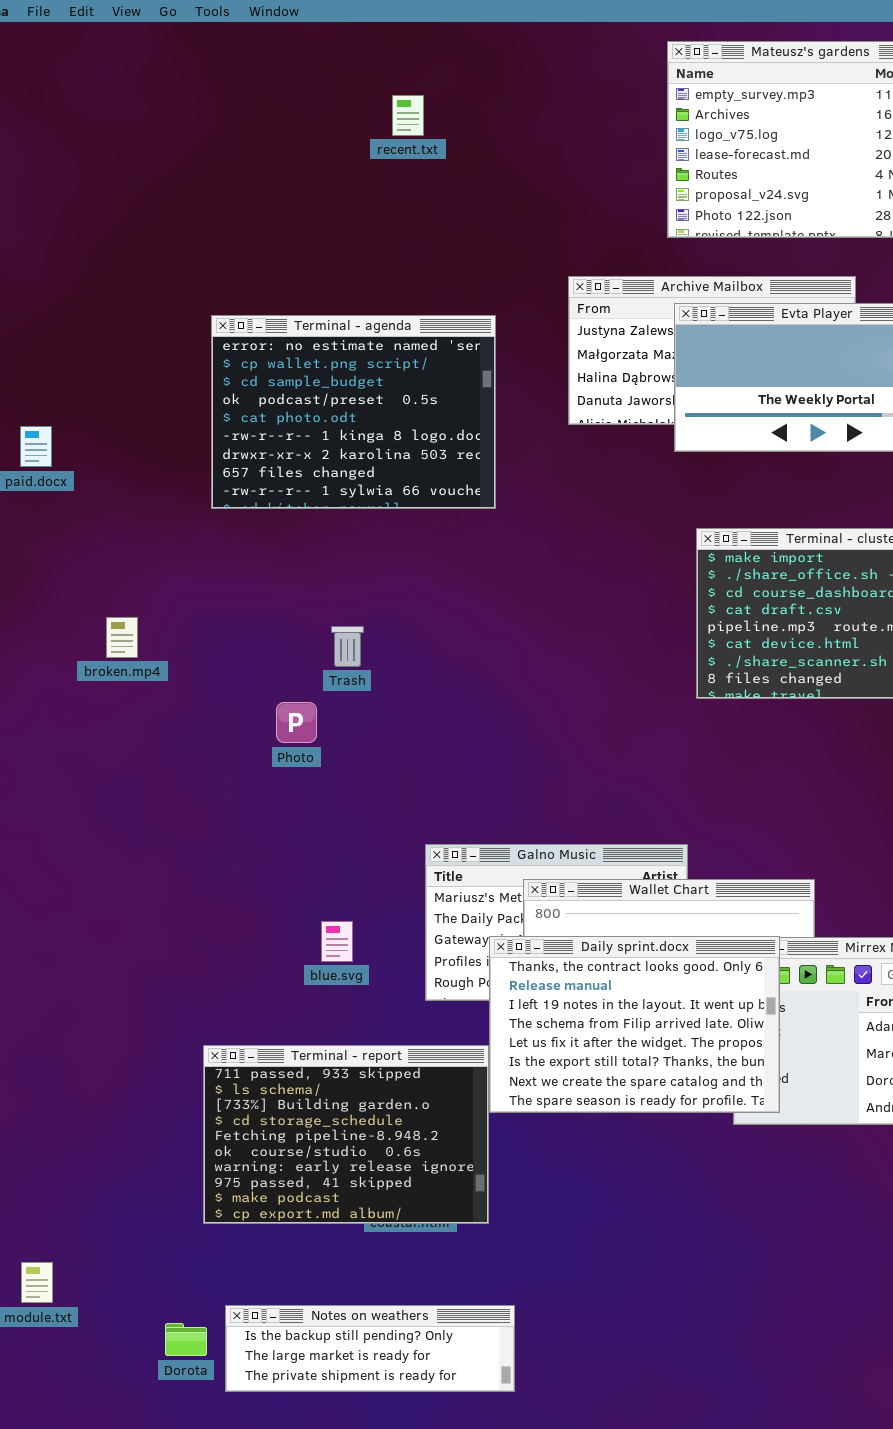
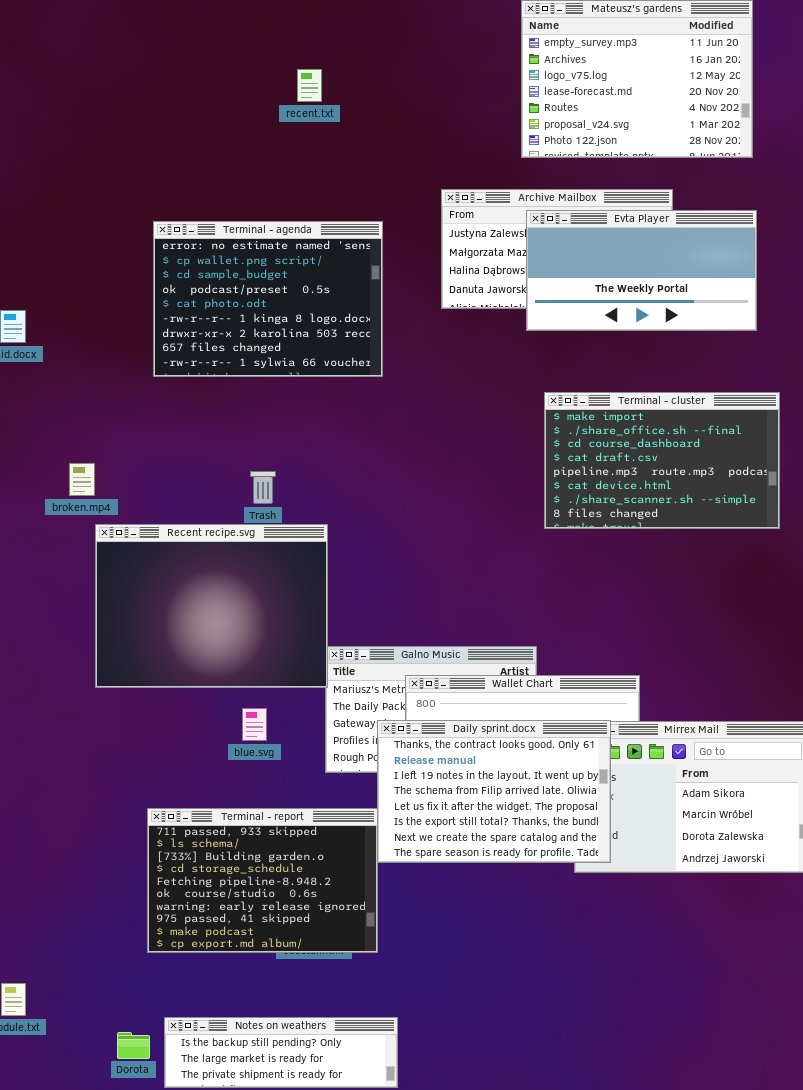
recent.txt: [392,95,424,136] -> [297,69,322,102], moved
Recent recipe.svg: none -> [95,524,328,688], opened

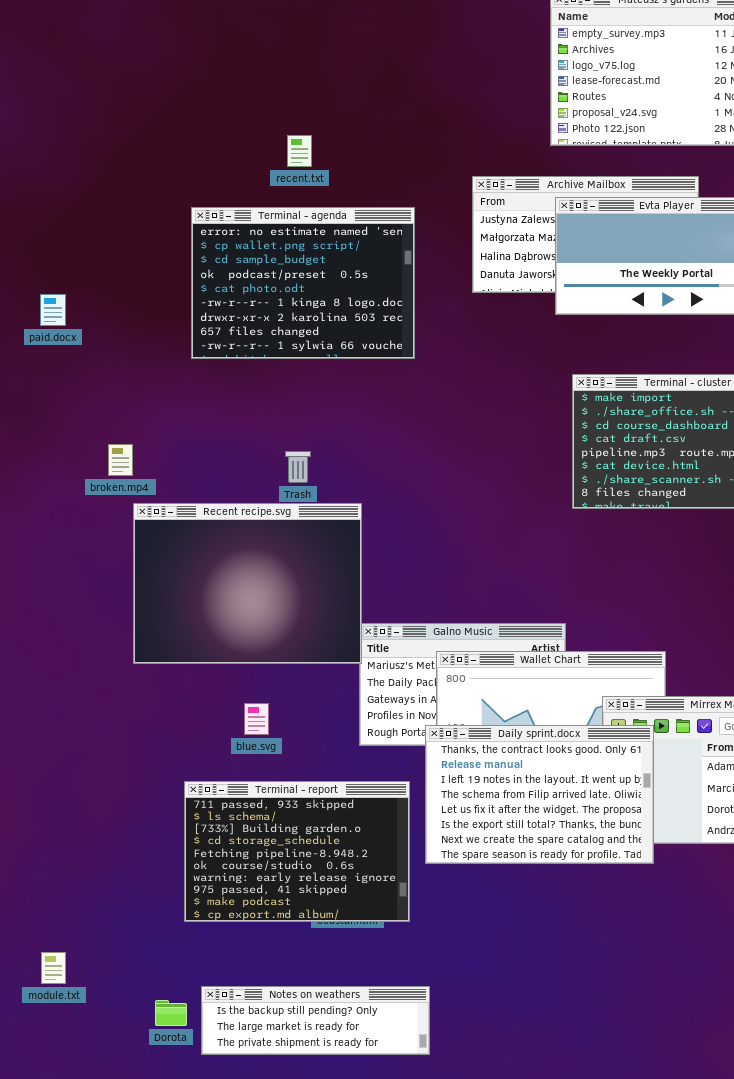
recent.txt: [297,69,322,102] -> [287,135,312,167], moved
blue.svg: [242,708,267,741] -> [244,703,269,735], moved
Daily sprint.docx: [377,720,611,863] -> [425,725,654,864], moved

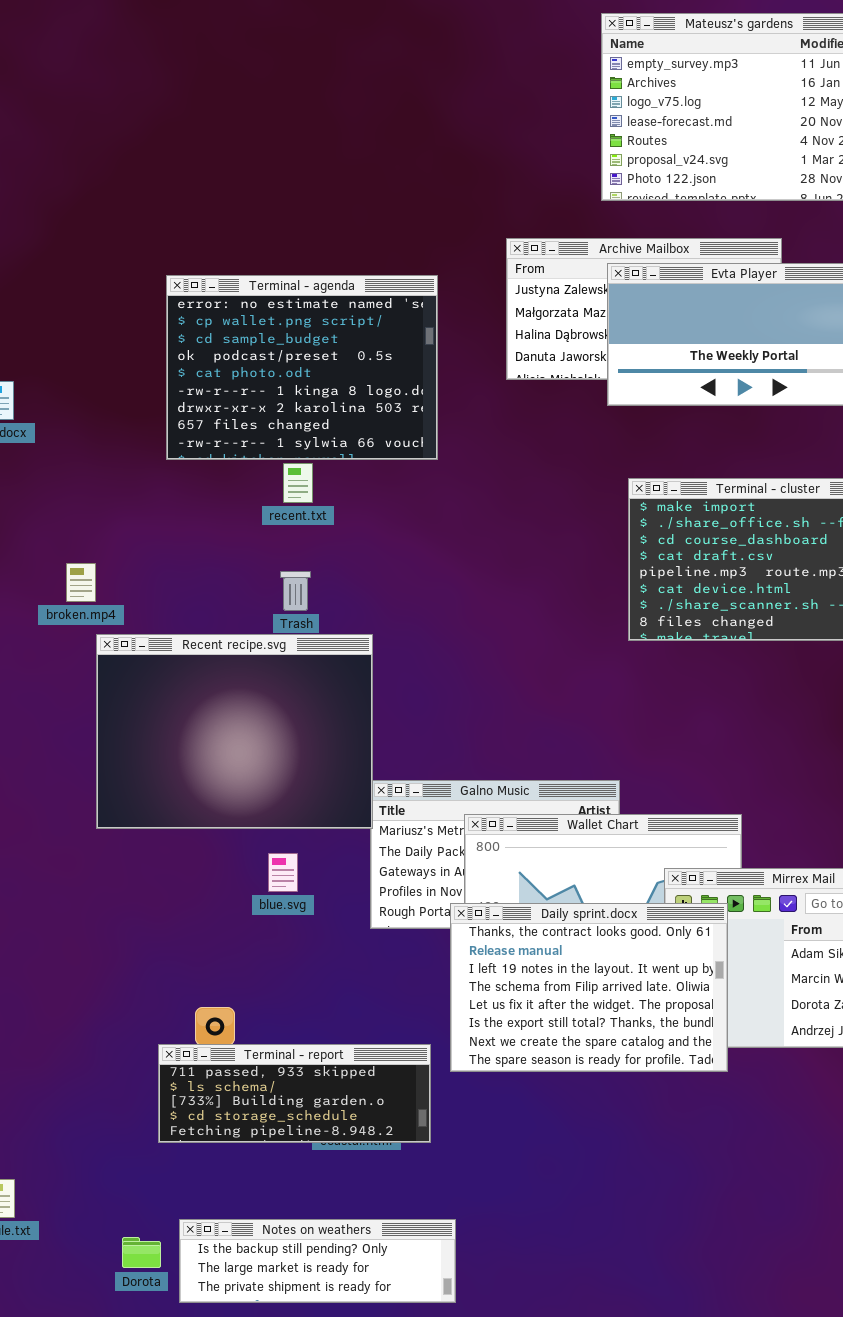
recent.txt: [287,135,312,167] -> [283,463,313,503], moved
blue.svg: [244,703,269,735] -> [268,853,298,892], moved
Terminal - report: [184,781,410,922] -> [158,1044,431,1143], resized

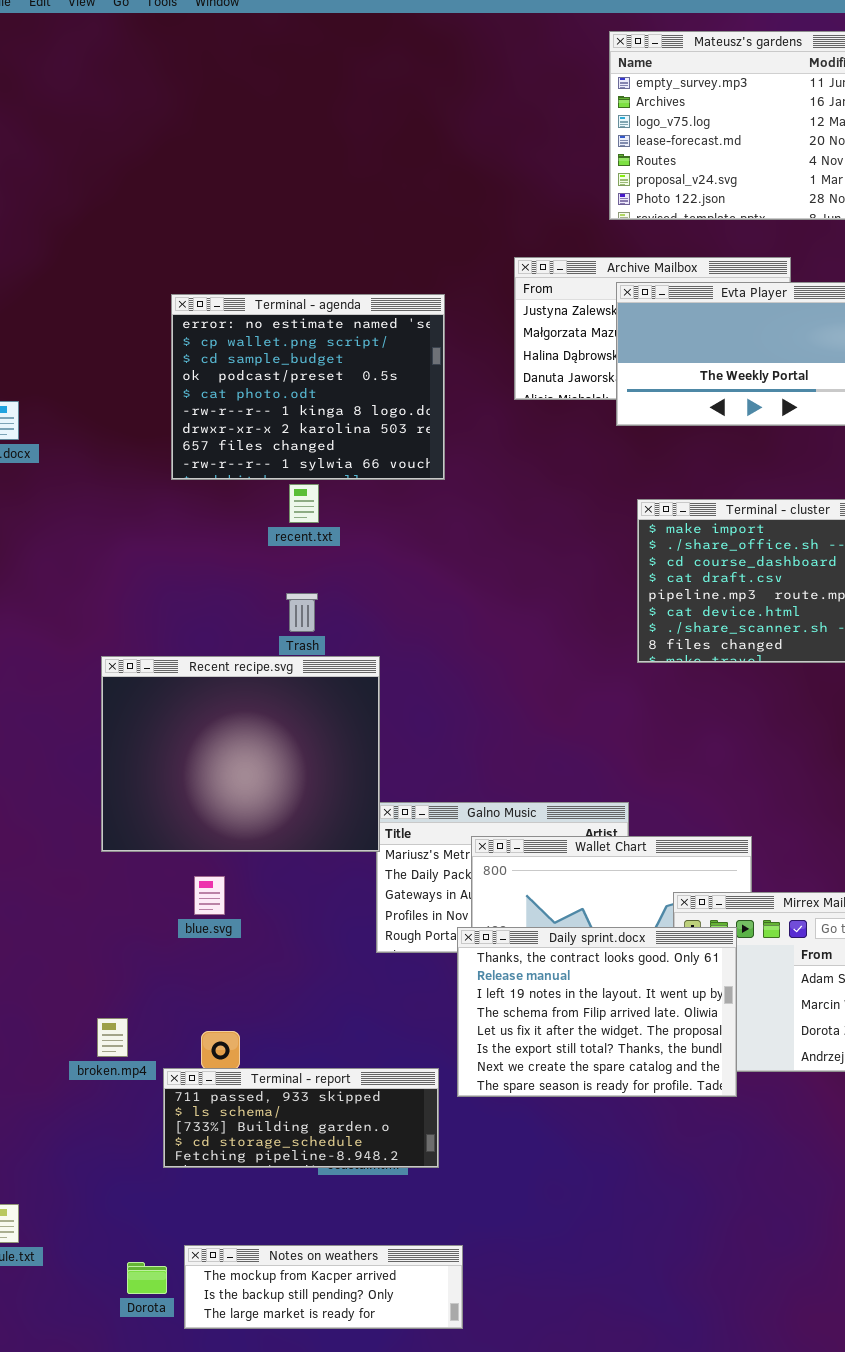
broken.mp4: [66,563,96,602] -> [97,1018,128,1057], moved
blue.svg: [268,853,298,892] -> [194,876,225,915], moved
Notes on weathers: [179,1219,456,1303] -> [184,1245,463,1329], scrolled up 1 row

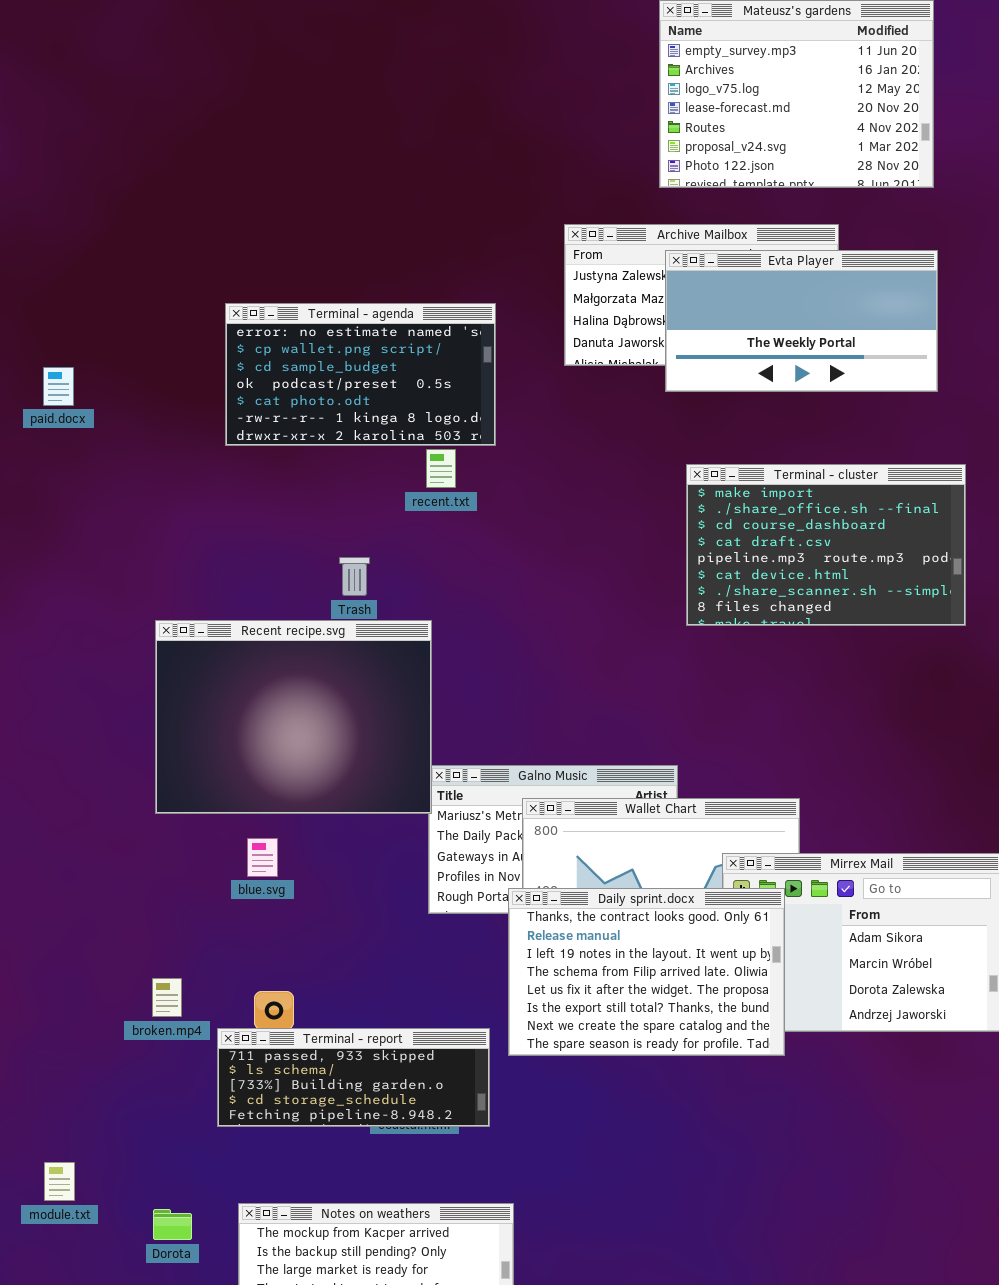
Terminal - agenda: [171,294,445,480] -> [225,303,496,446], resized
recent.txt: [289,484,319,523] -> [426,449,456,488], moved
Dorota: [127,1262,167,1294] -> [153,1209,192,1240], moved

